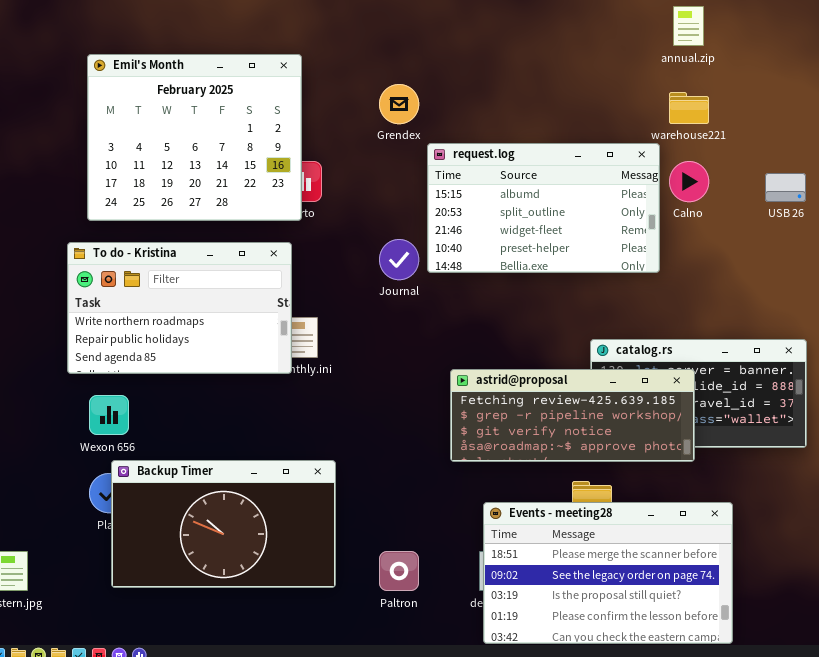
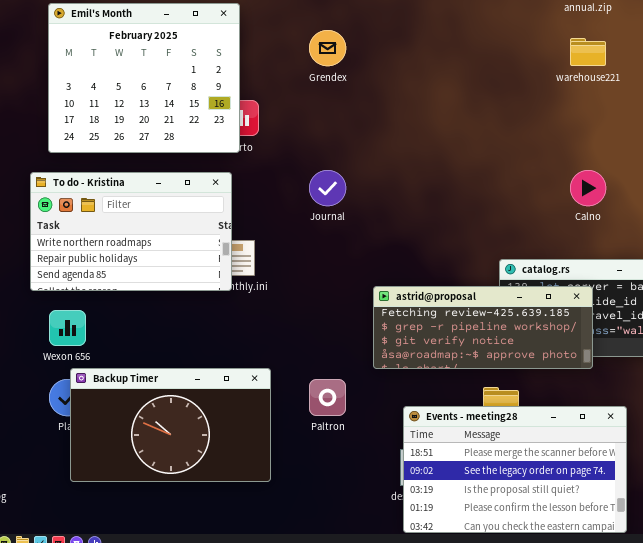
request.log: [427,143,660,273] -> none, closed
Calno: [669,161,709,202] -> [570,170,606,206], moved
Paltron: [379,551,419,591] -> [309,379,346,416], moved

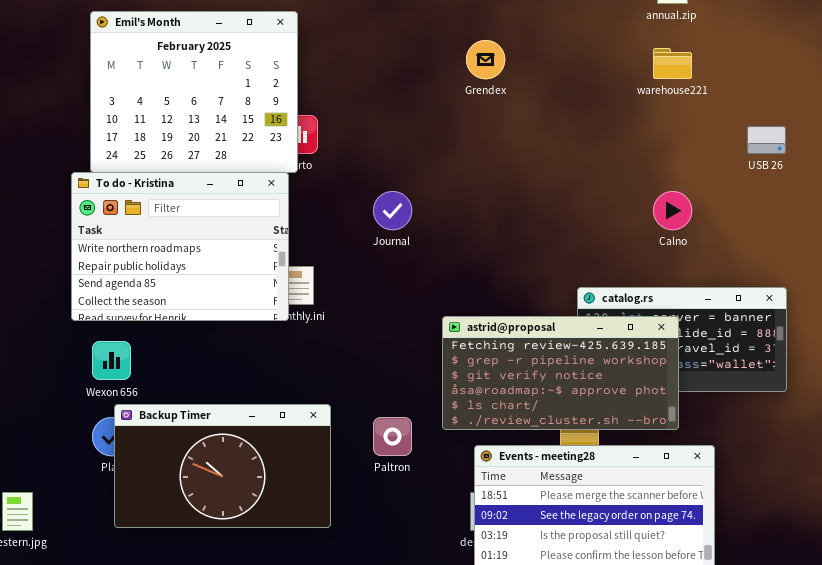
Grendex: [309,30,346,66] -> [466,40,505,79], moved
To do - Kristina: [30,172,232,291] -> [71,172,289,321], resized
astrid@proposal: [373,286,593,369] -> [442,316,679,430], resized

